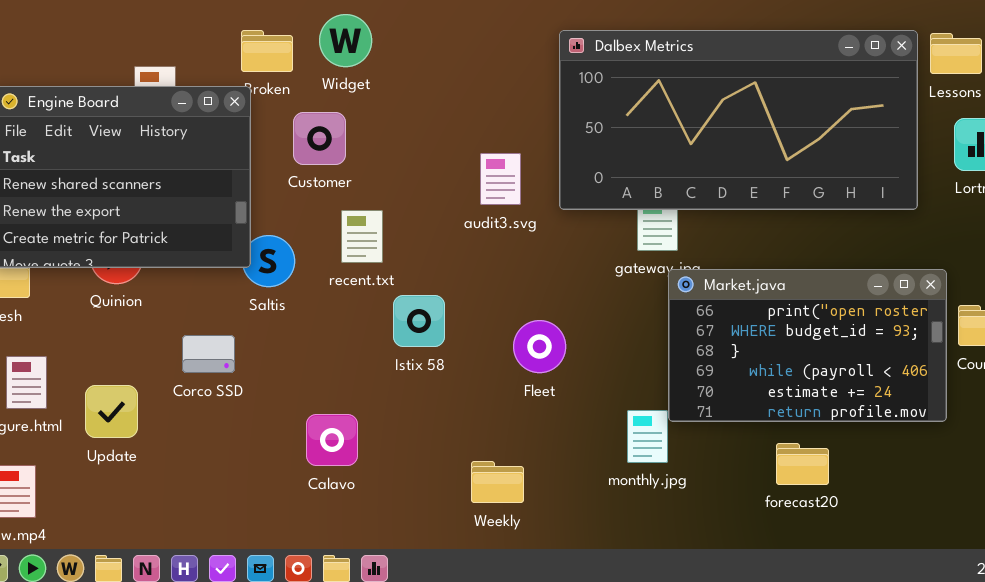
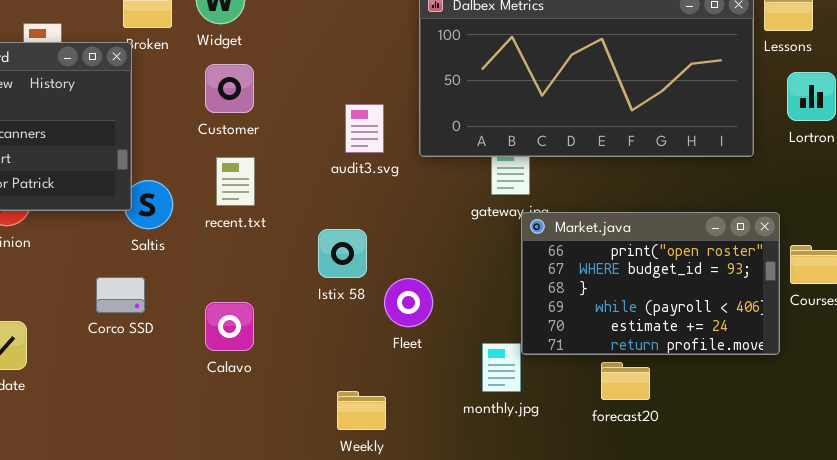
Customer: [293,112,346,165] -> [205,64,254,113], moved
Istix 58: [393,295,445,347] -> [318,229,367,278], moved
Fleet: [513,320,566,373] -> [384,278,433,327], moved
Corco SSD: [182,335,235,373] -> [96,277,145,313], moved
Calavo: [306,414,358,466] -> [205,302,254,351], moved
forecast20: [776,443,829,485] -> [601,362,650,400], moved

